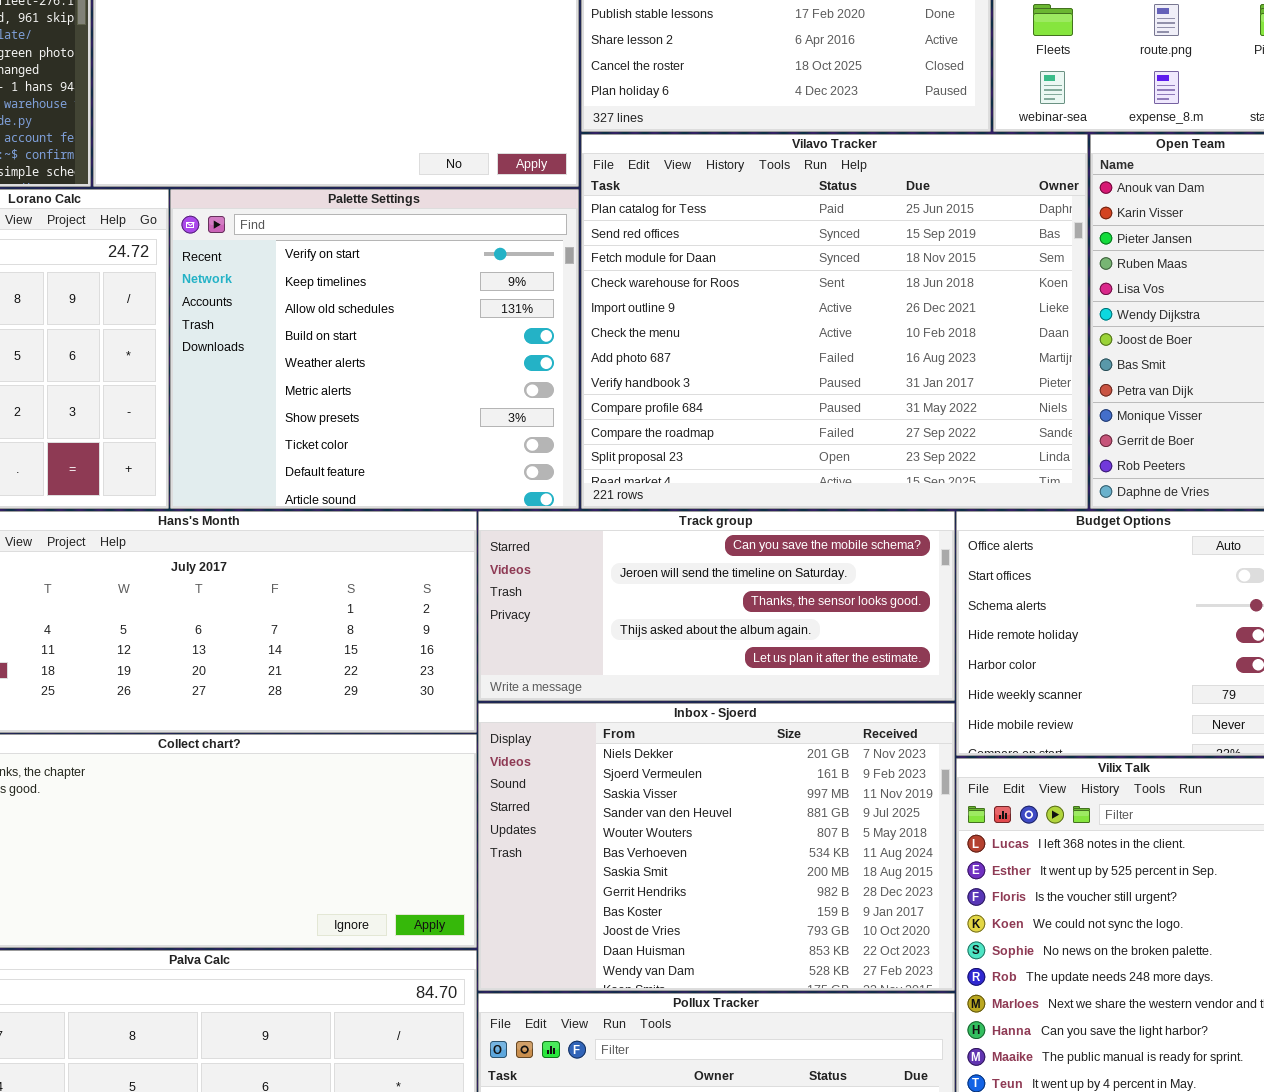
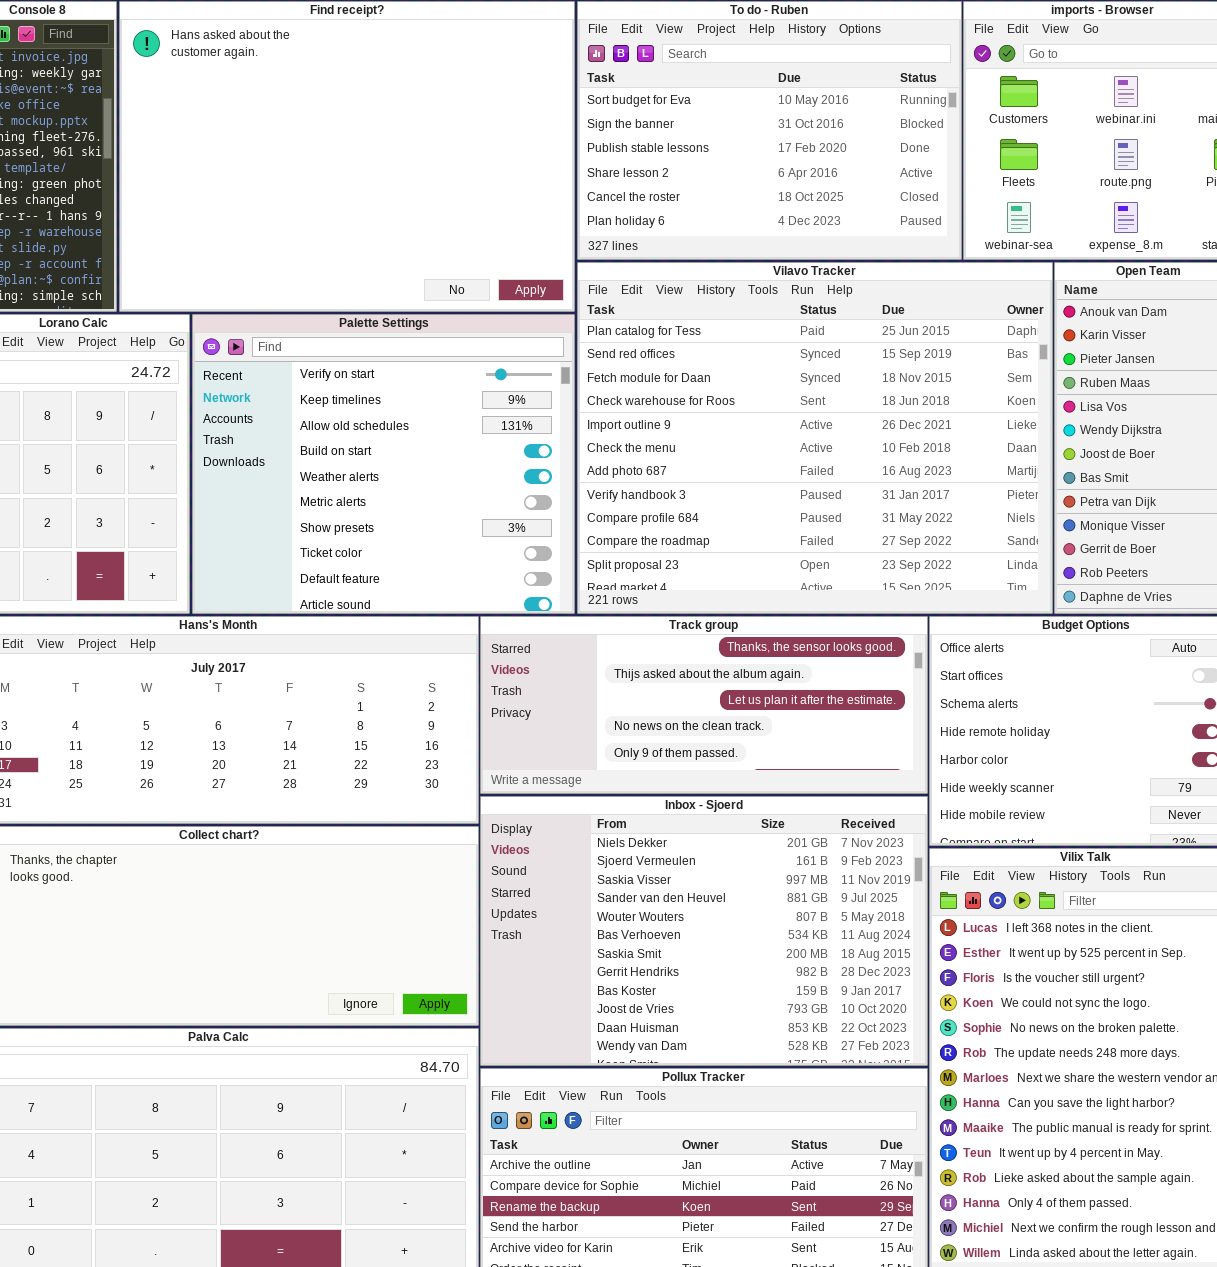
Track group: [478,511,955,701] -> [480,616,928,794], scrolled down 2 rows

